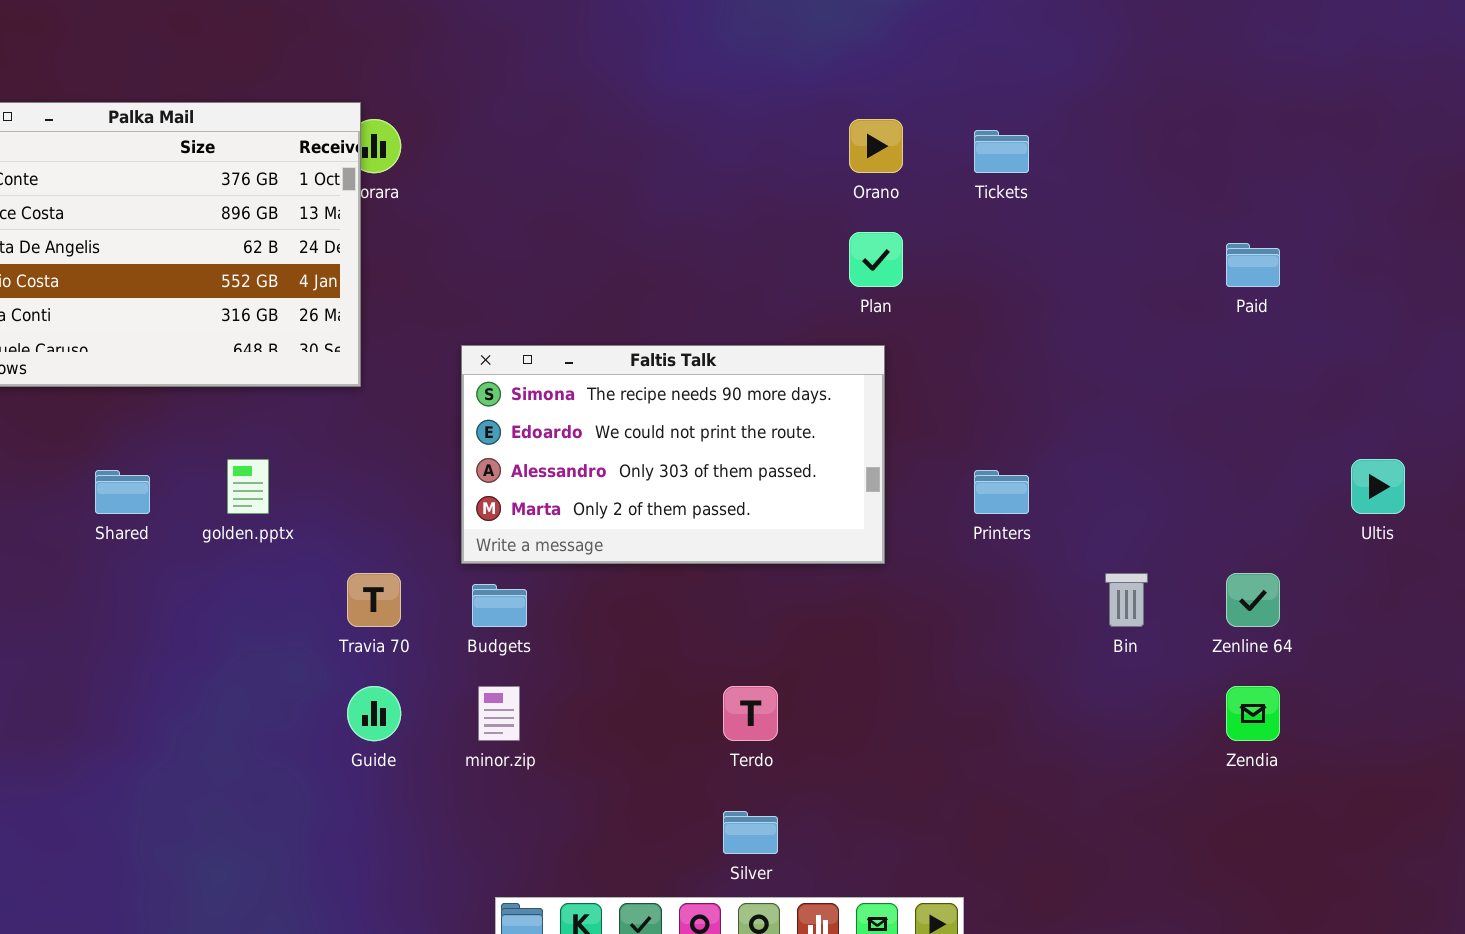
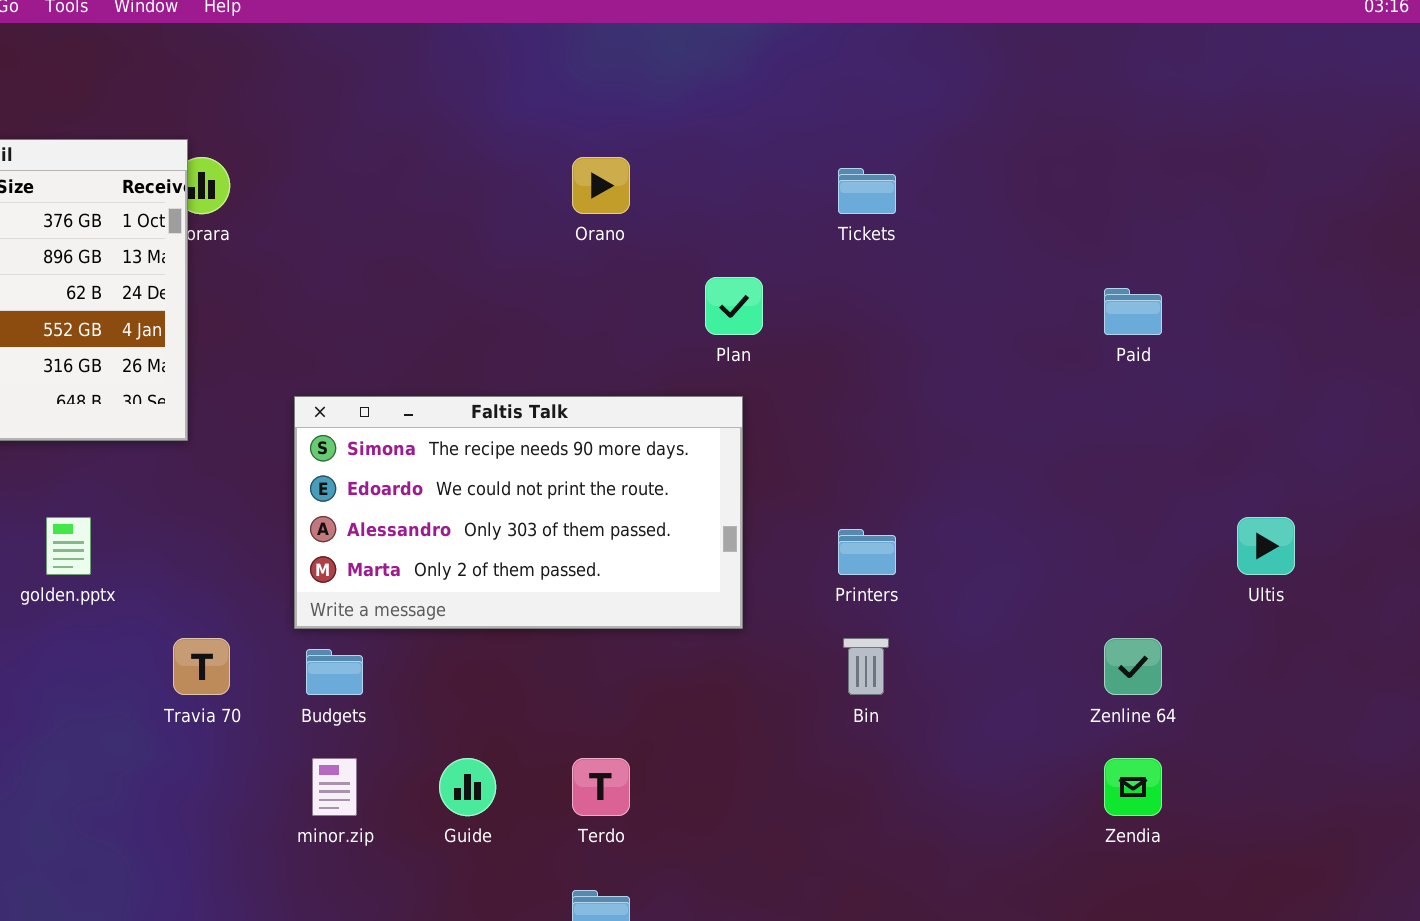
Orano: [849,119,903,173] -> [572,157,630,214], moved
Bin: [1105,573,1148,627] -> [843,638,889,695], moved
Guide: [347,686,401,741] -> [439,758,496,816], moved

